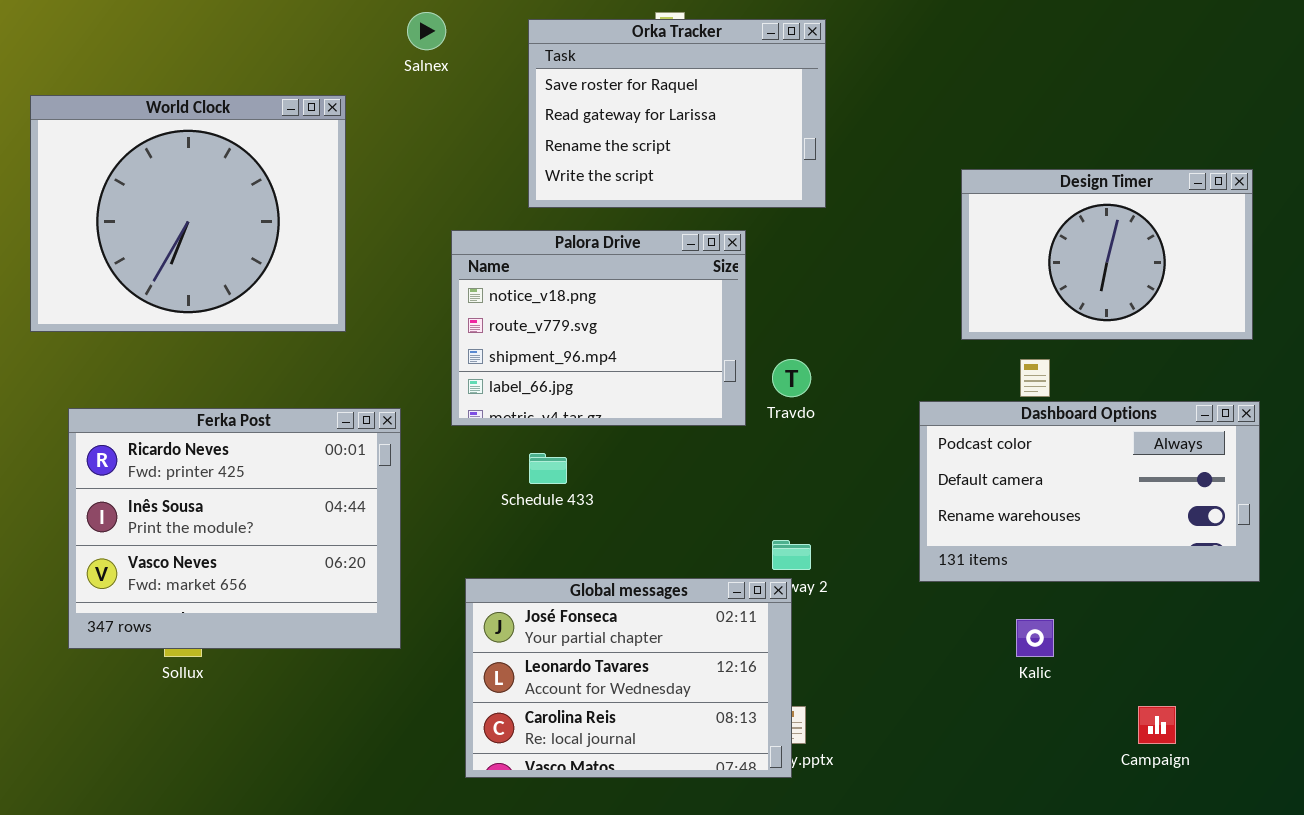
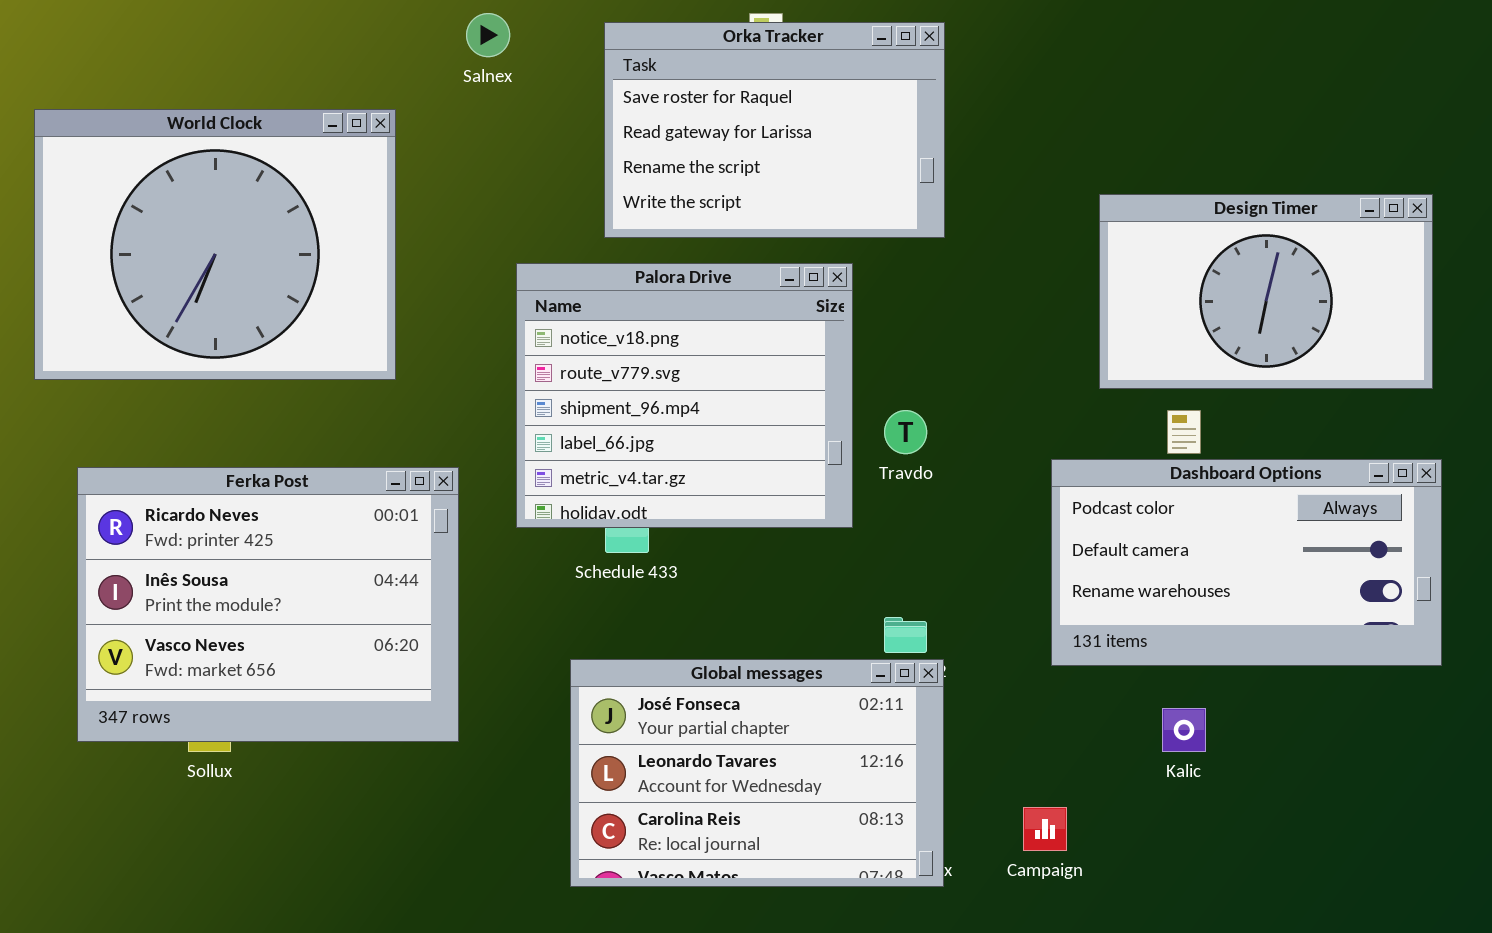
Palora Drive: [451,230,746,426] -> [516,263,853,528], resized
Global messages: [465,578,792,778] -> [570,659,944,887], moved
Campaign: [1138,706,1176,744] -> [1023,807,1067,851], moved

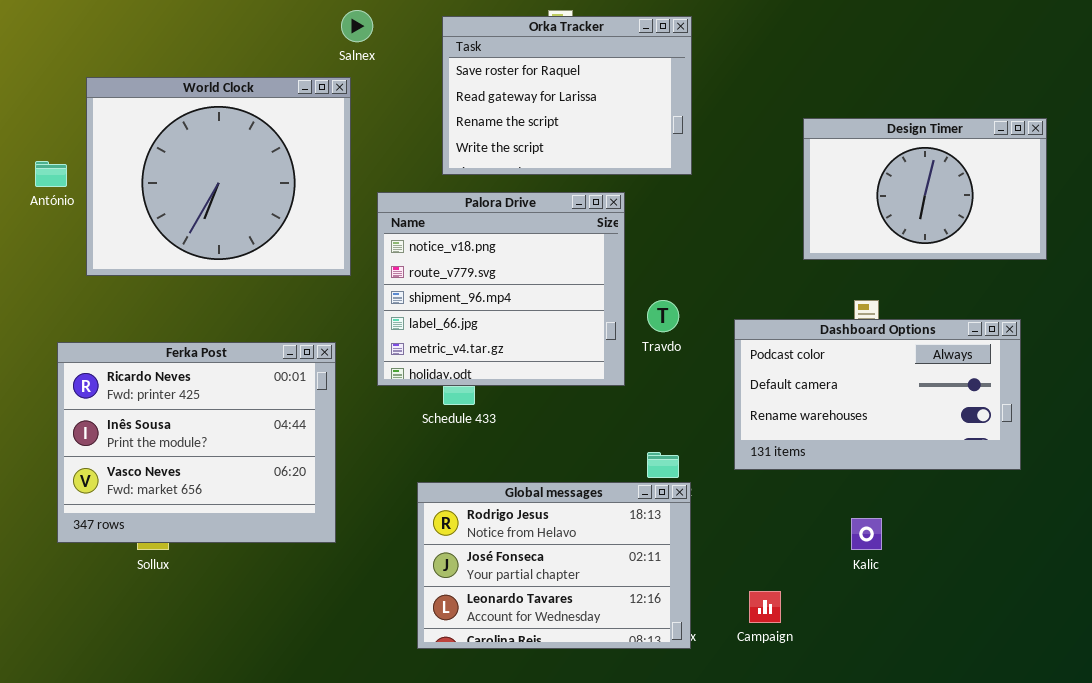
World Clock: [34,109,396,380] -> [86,77,351,276], moved
Design Timer: [1099,194,1433,389] -> [803,118,1047,260], moved
Dashboard Options: [1051,459,1442,666] -> [734,319,1021,470], moved
Global messages: [570,659,944,887] -> [417,482,691,649], scrolled up 1 row

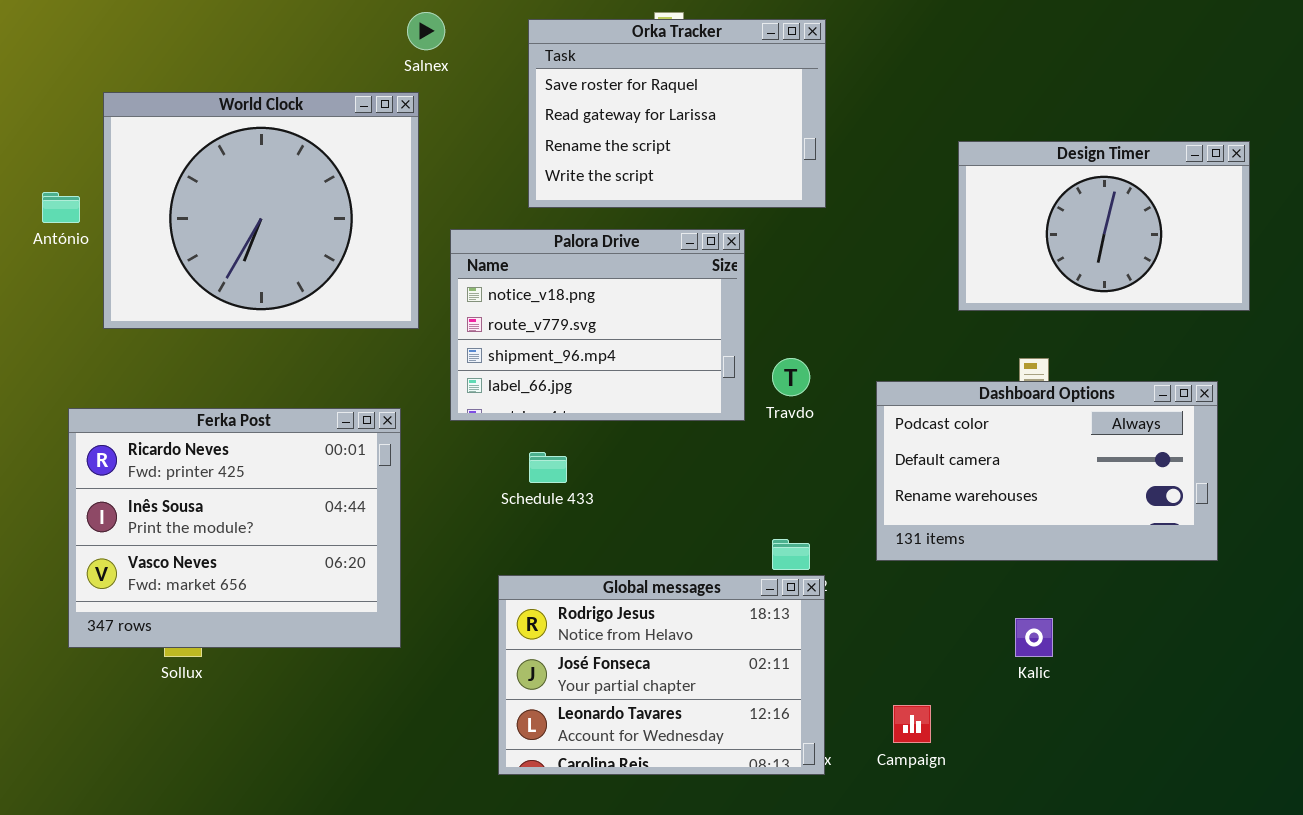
Palora Drive: [377,192,625,386] -> [450,229,745,421], resized

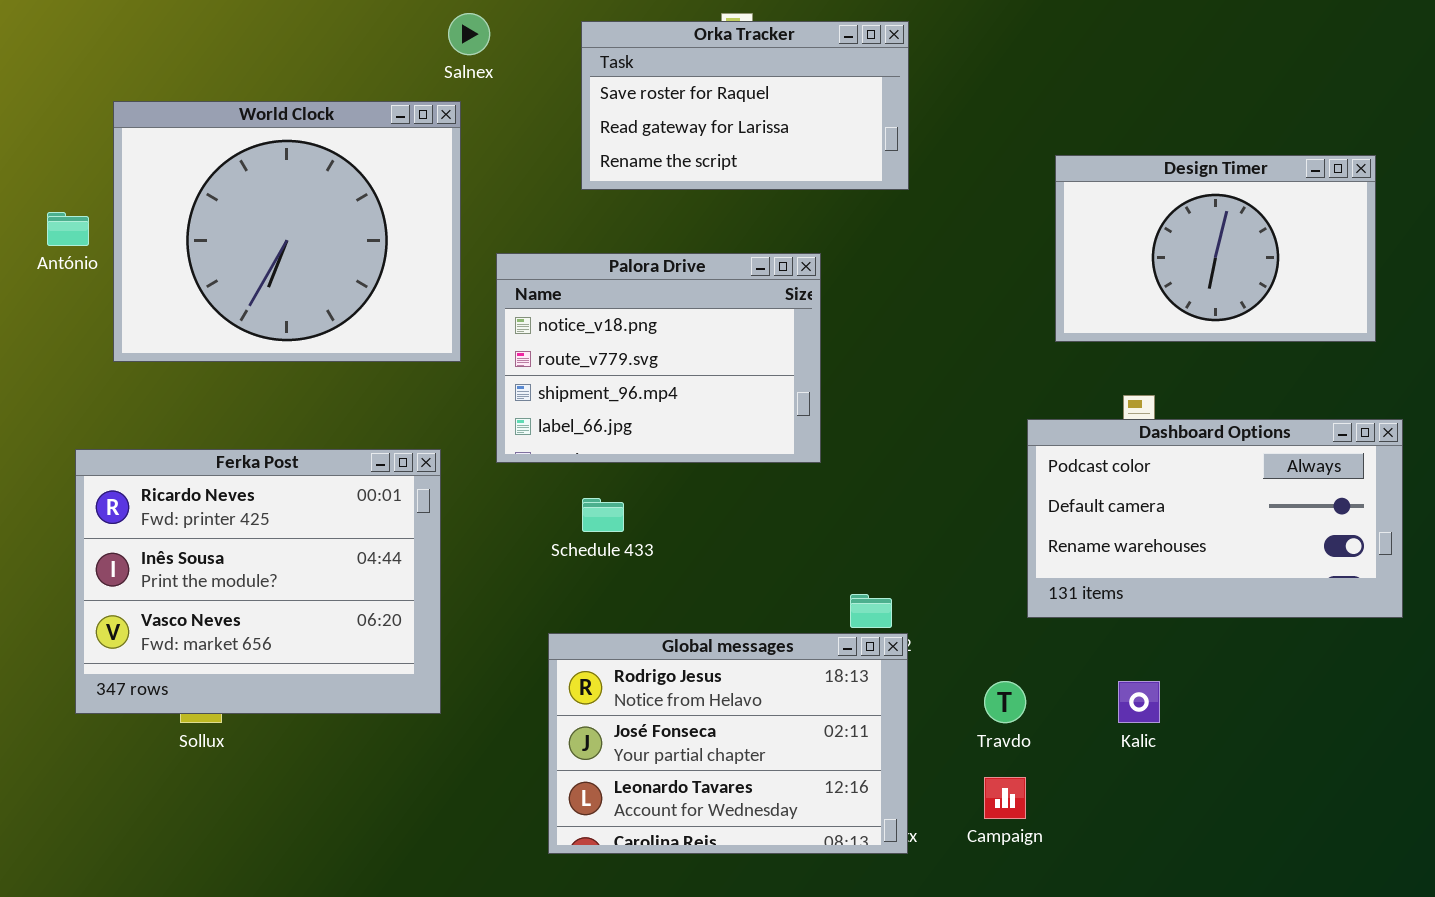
Orka Tracker: [528,19,826,208] -> [581,21,909,190], resized
Travdo: [772,358,810,396] -> [984,681,1026,723], moved
Dashboard Options: [876,381,1218,561] -> [1027,419,1403,618], moved

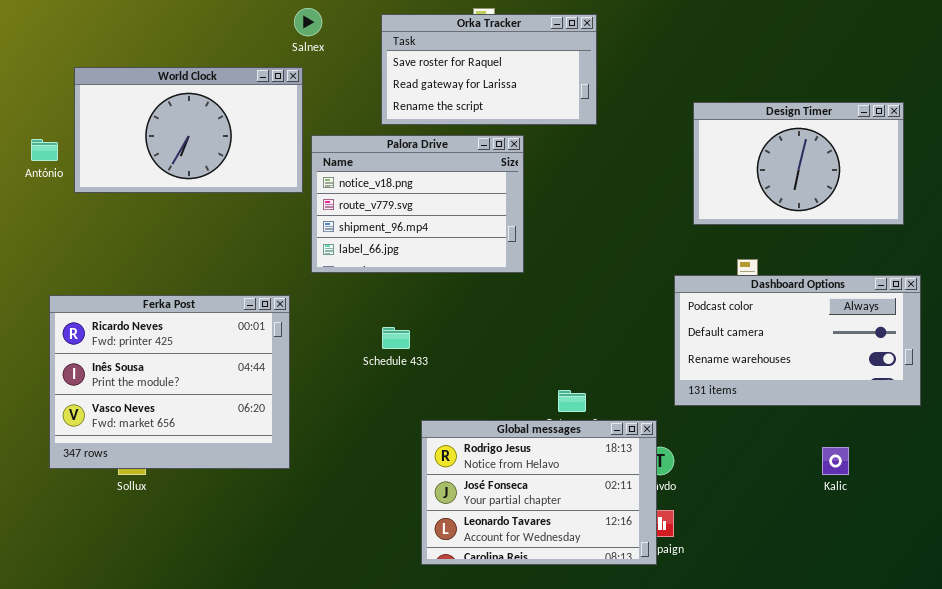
World Clock: [113,101,461,362] -> [74,67,303,193], resized
Palora Drive: [496,253,821,463] -> [311,135,524,273], moved
Global messages: [548,633,908,854] -> [421,420,657,565], moved
Kalic: [1118,681,1160,723] -> [822,447,849,475], moved

